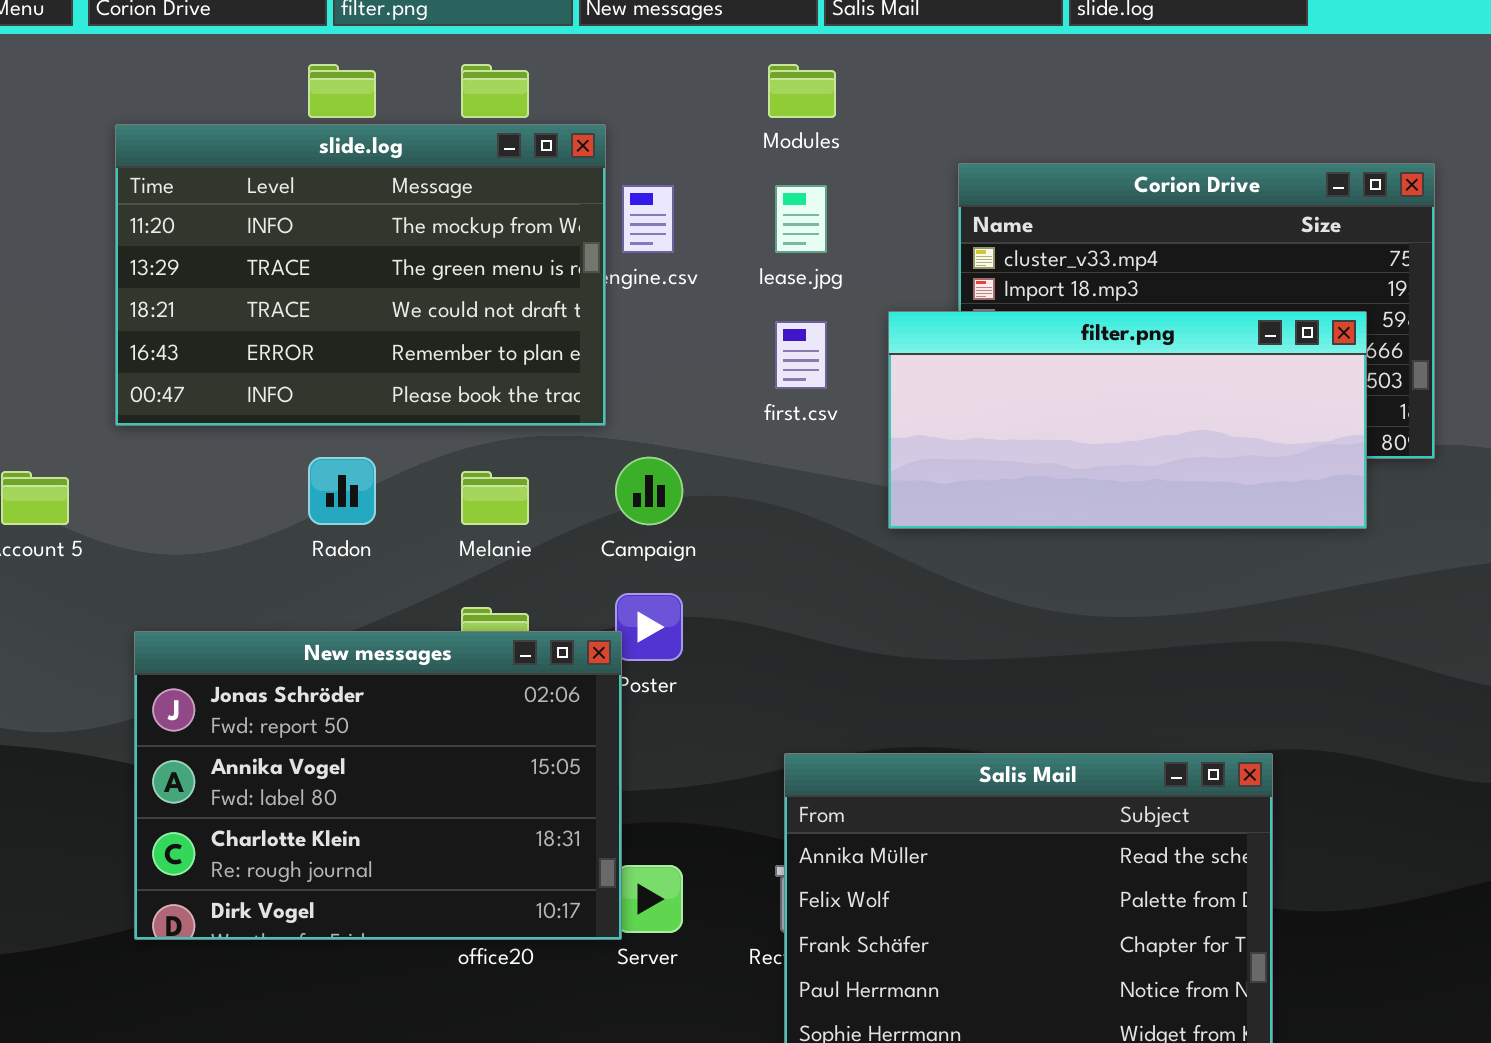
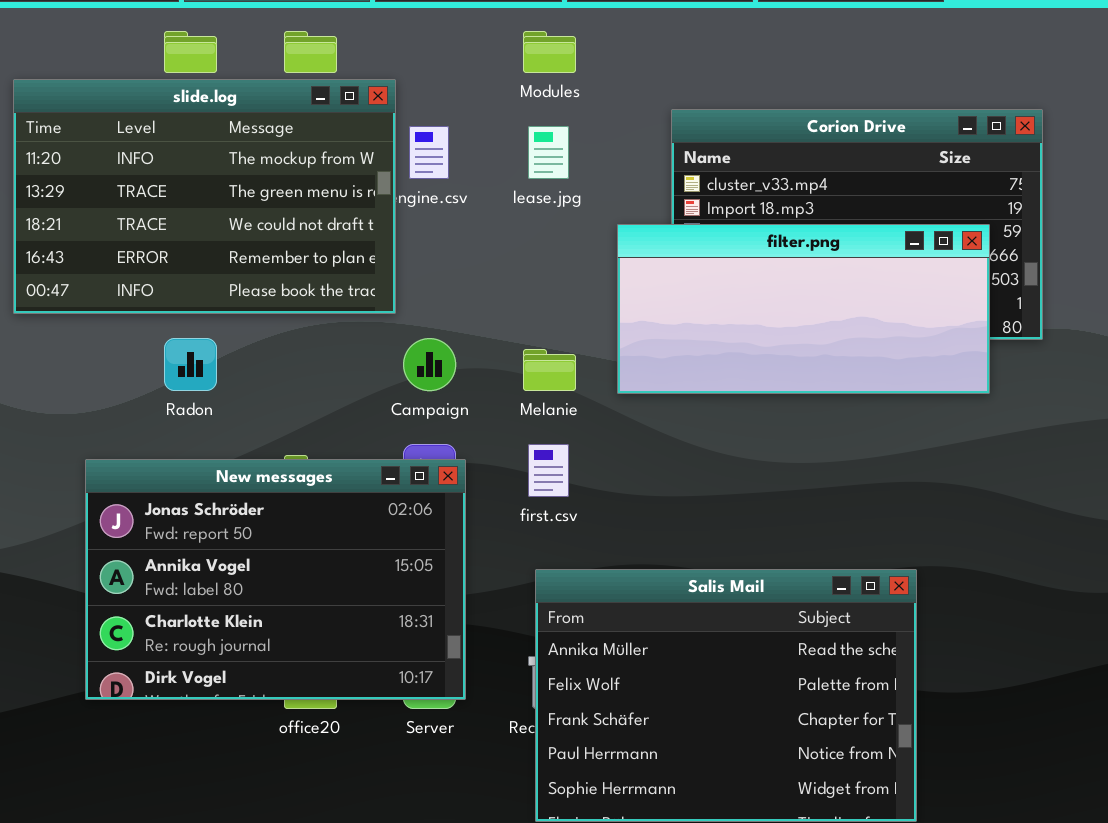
first.csv: [775,321,827,389] -> [528,444,569,497], moved
Melanie: [461,471,529,525] -> [523,349,576,391], moved
New messages: [134,631,622,940] -> [85,459,466,700], moved

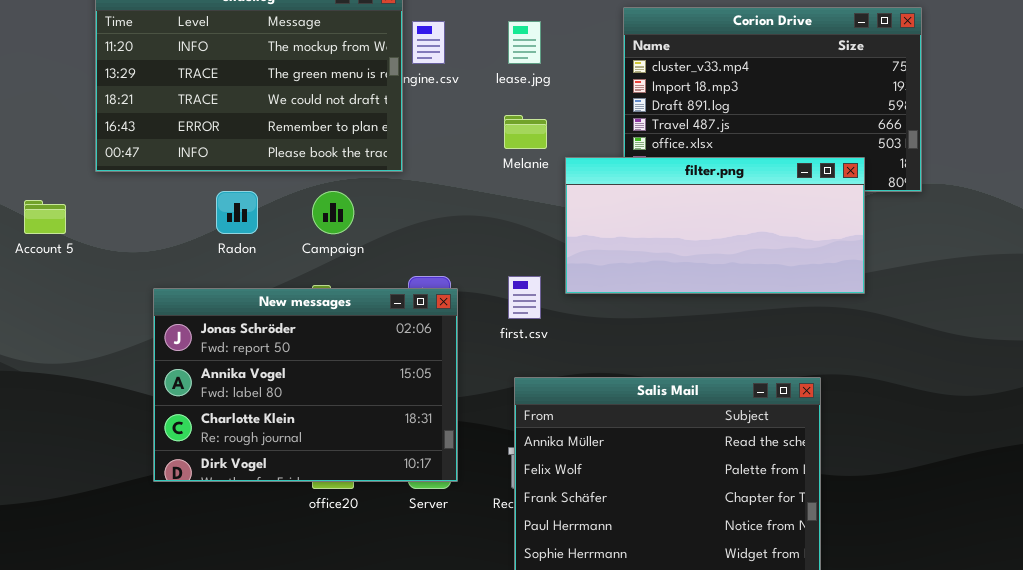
filter.png: [617,224,990,394] -> [565,157,865,294], moved
Campaign: [403,338,456,391] -> [312,191,354,234], moved
Melanie: [523,349,576,391] -> [504,115,547,149], moved

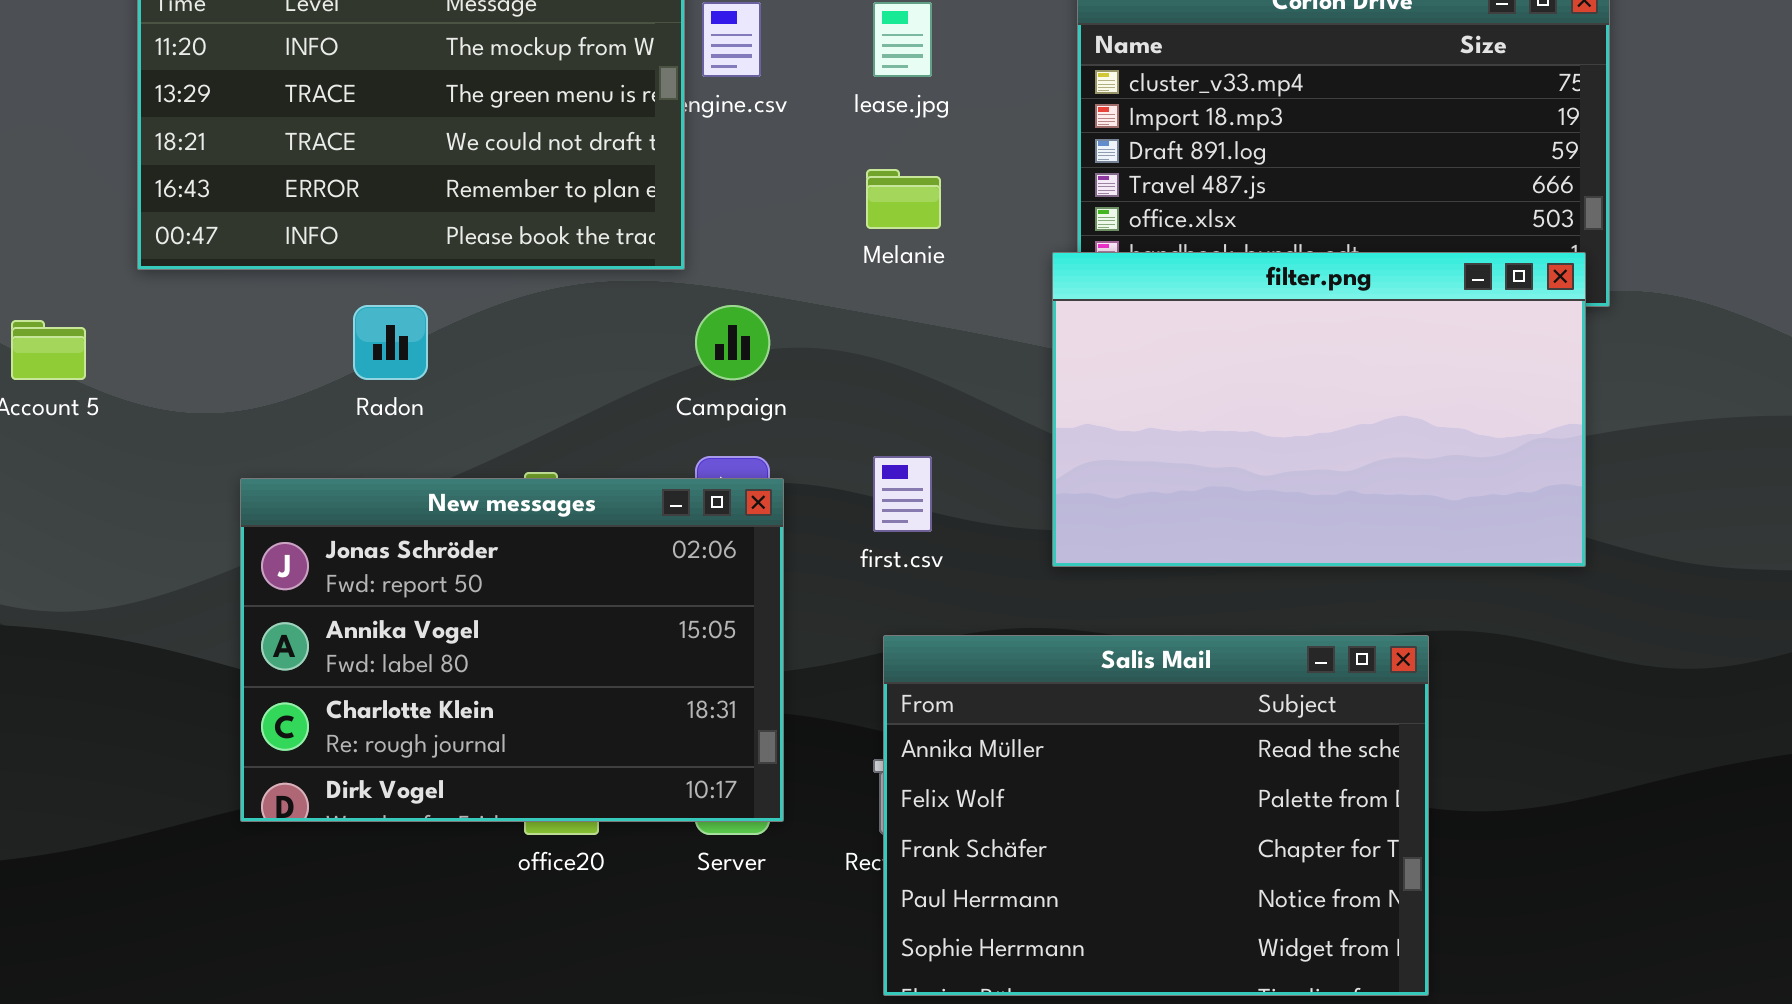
filter.png: [565,157,865,294] -> [1052,252,1586,567], moved, resized
Campaign: [312,191,354,234] -> [695,305,770,380], moved

